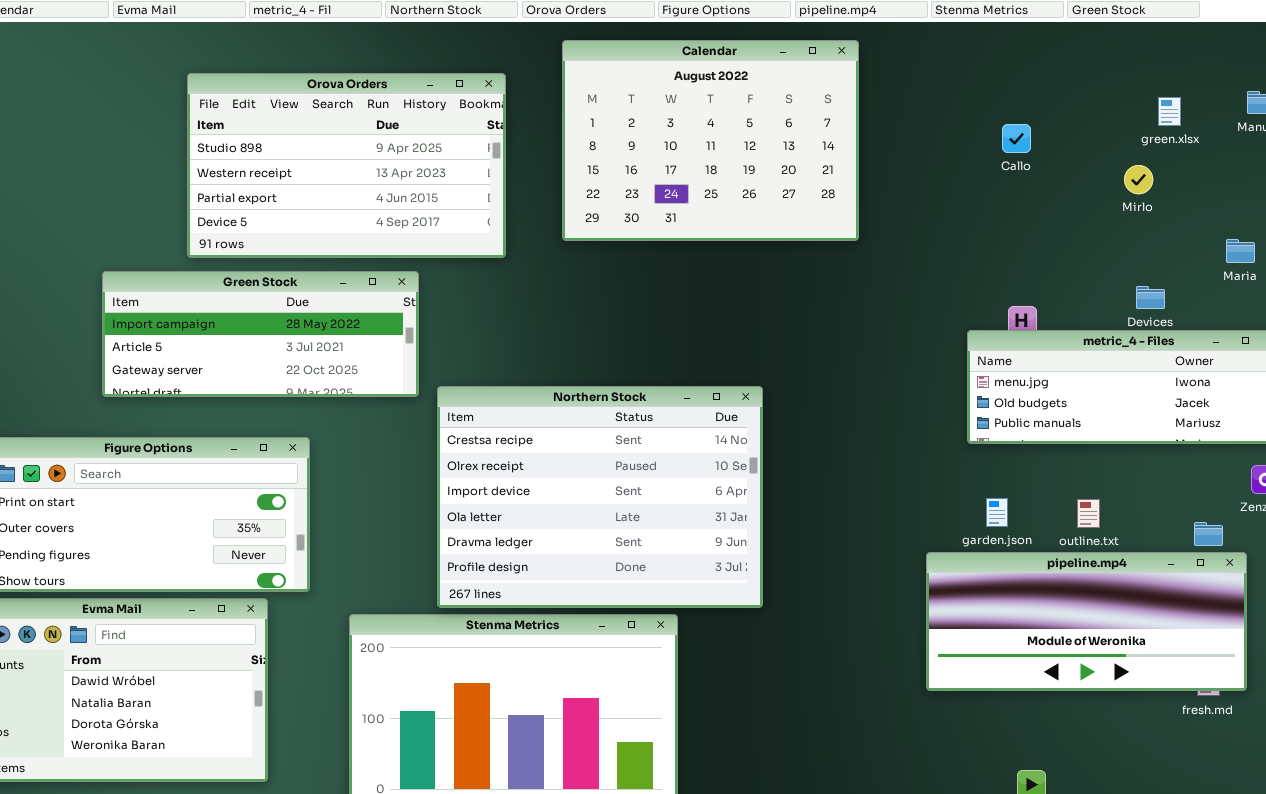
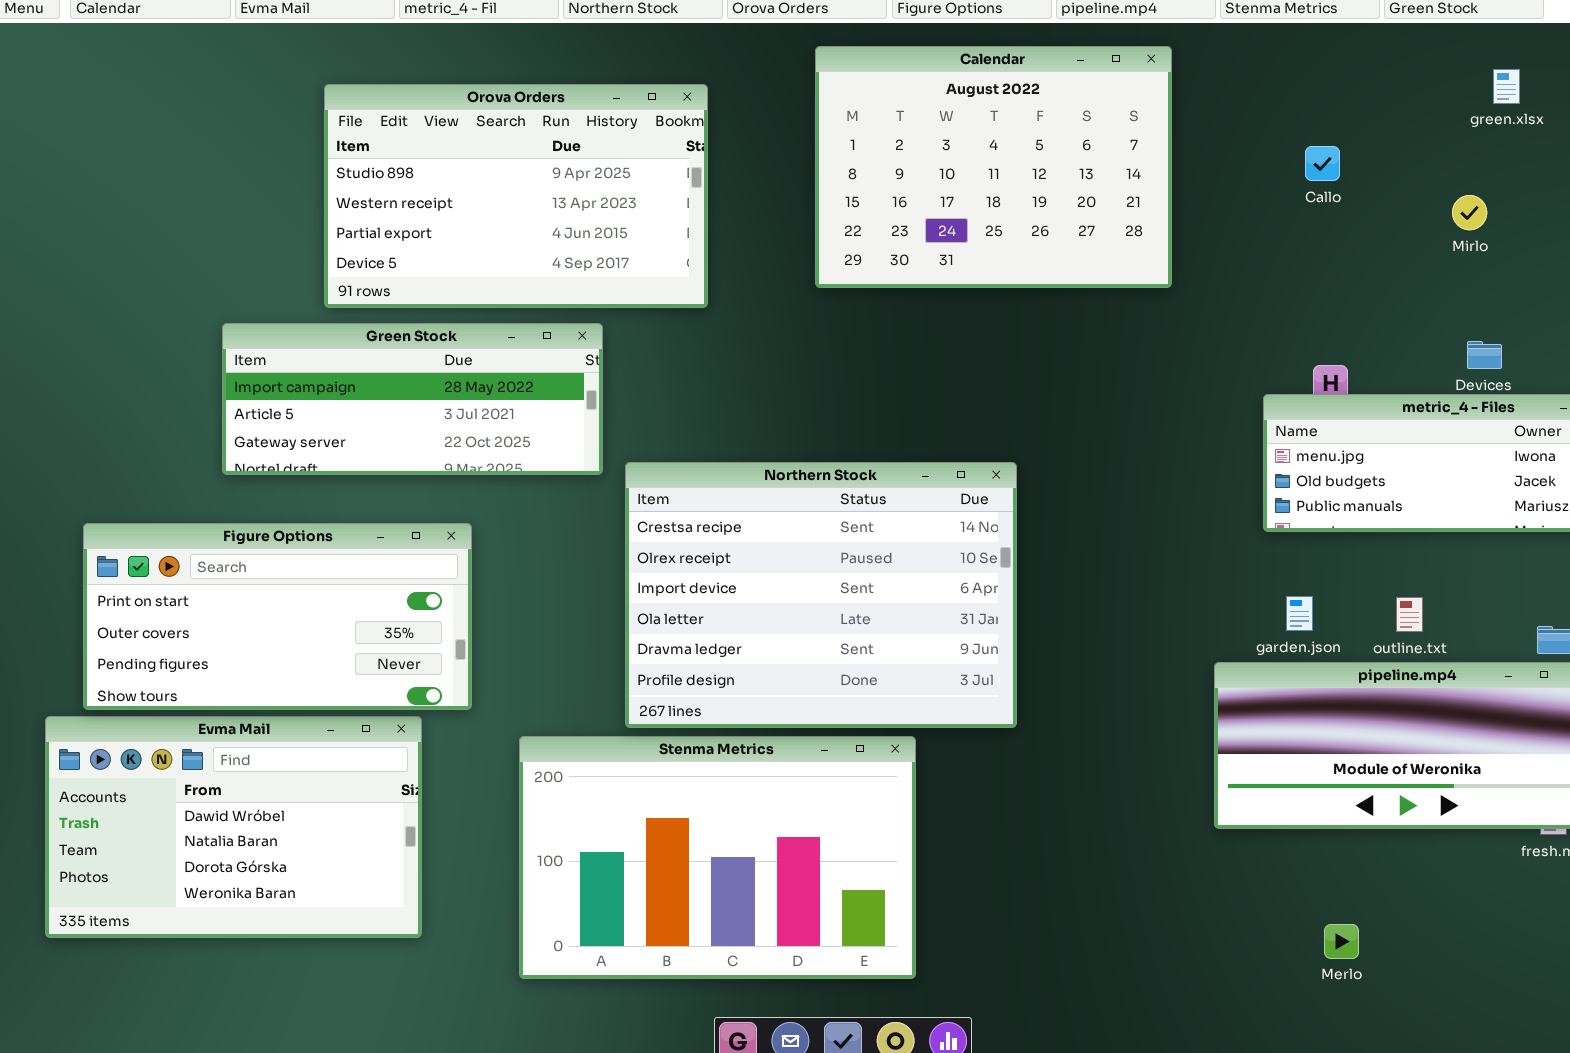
Calendar: [562,40,859,241] -> [815,46,1172,288], moved
green.xlsx: [1158,97,1181,126] -> [1493,69,1520,104], moved

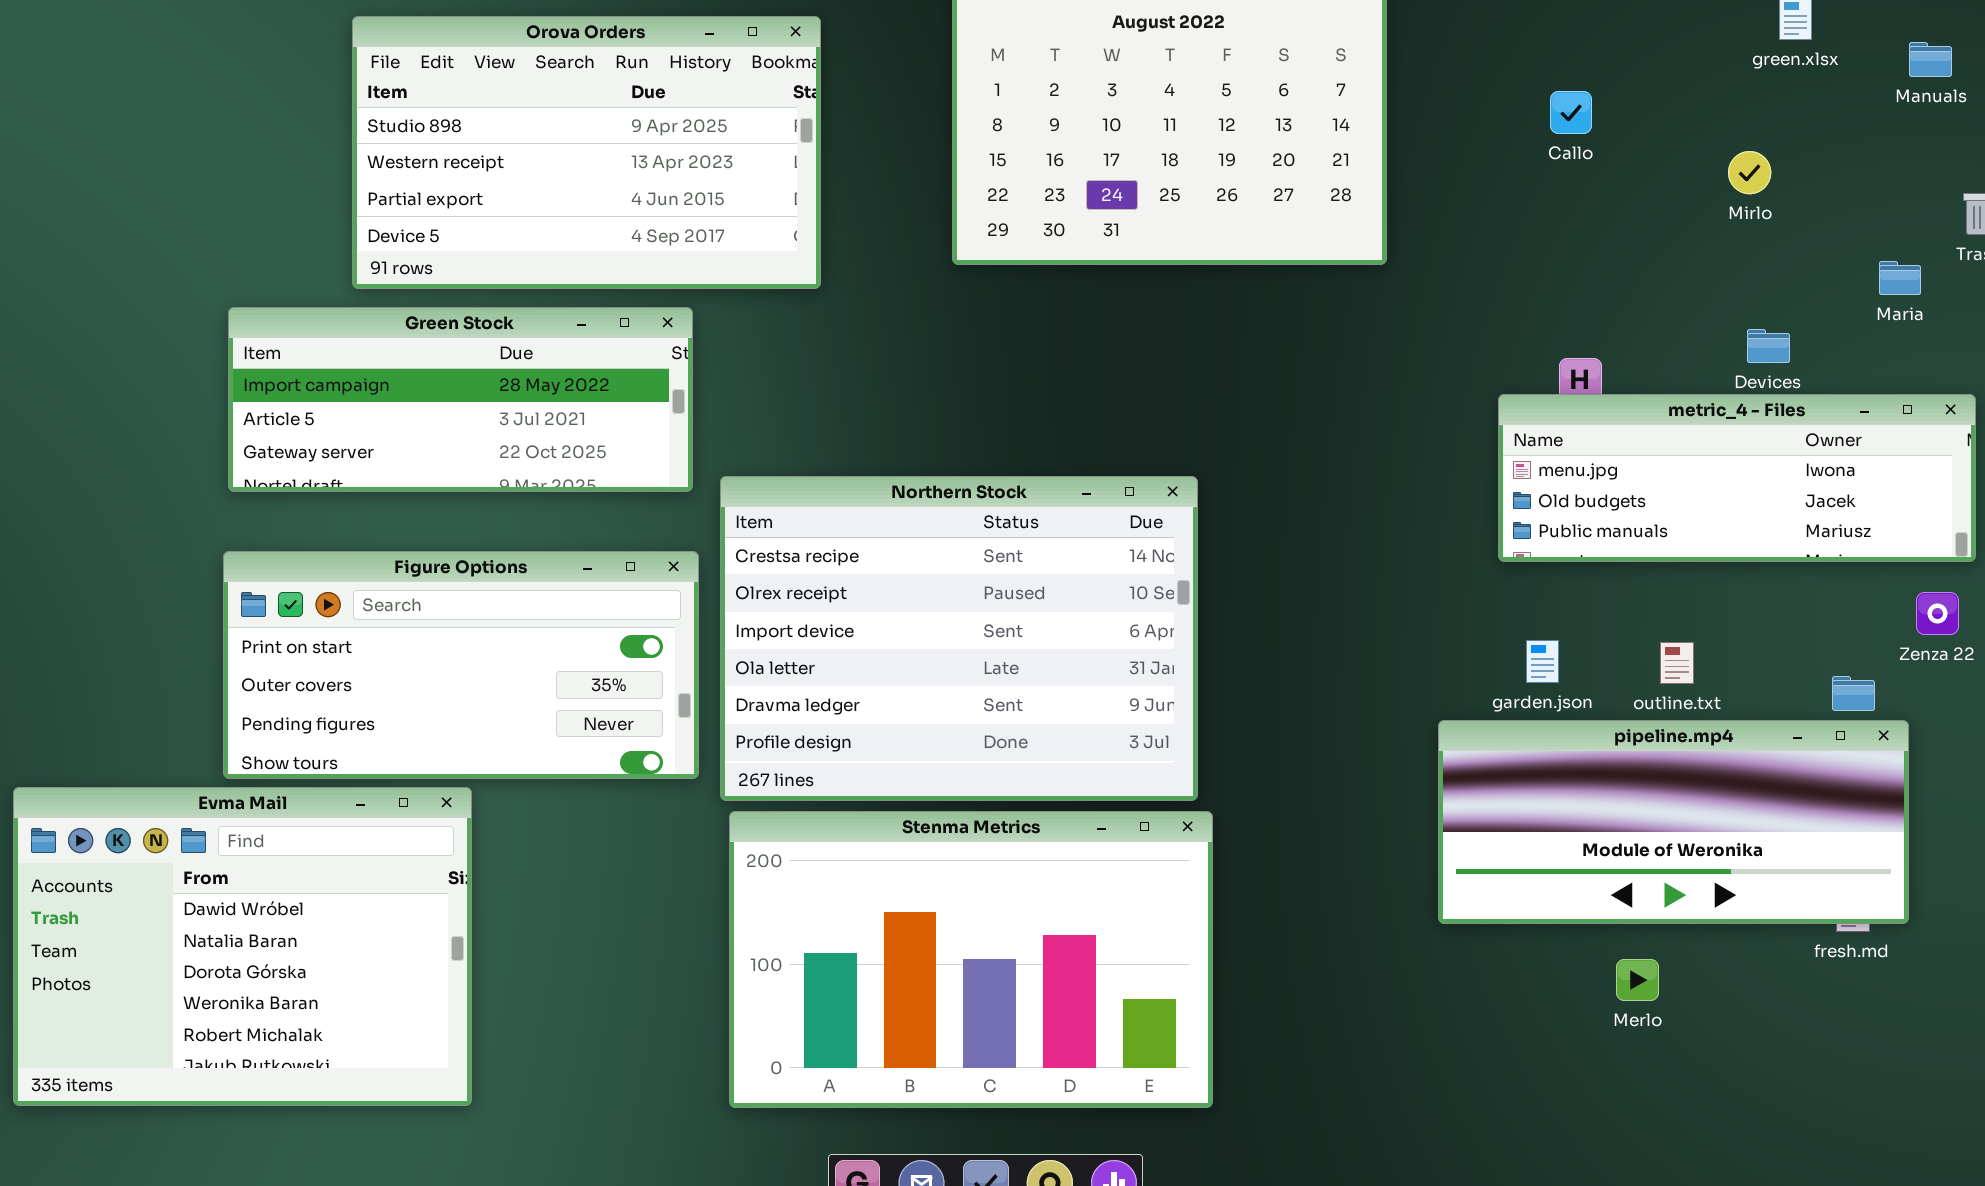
Figure Options: [83,523,472,710] -> [223,551,699,779], moved
Evma Mail: [45,716,422,938] -> [13,787,472,1106], resized
Stenma Metrics: [519,736,916,979] -> [729,811,1213,1108], moved
Merlo: [1324,924,1359,959] -> [1616,959,1659,1001], moved

